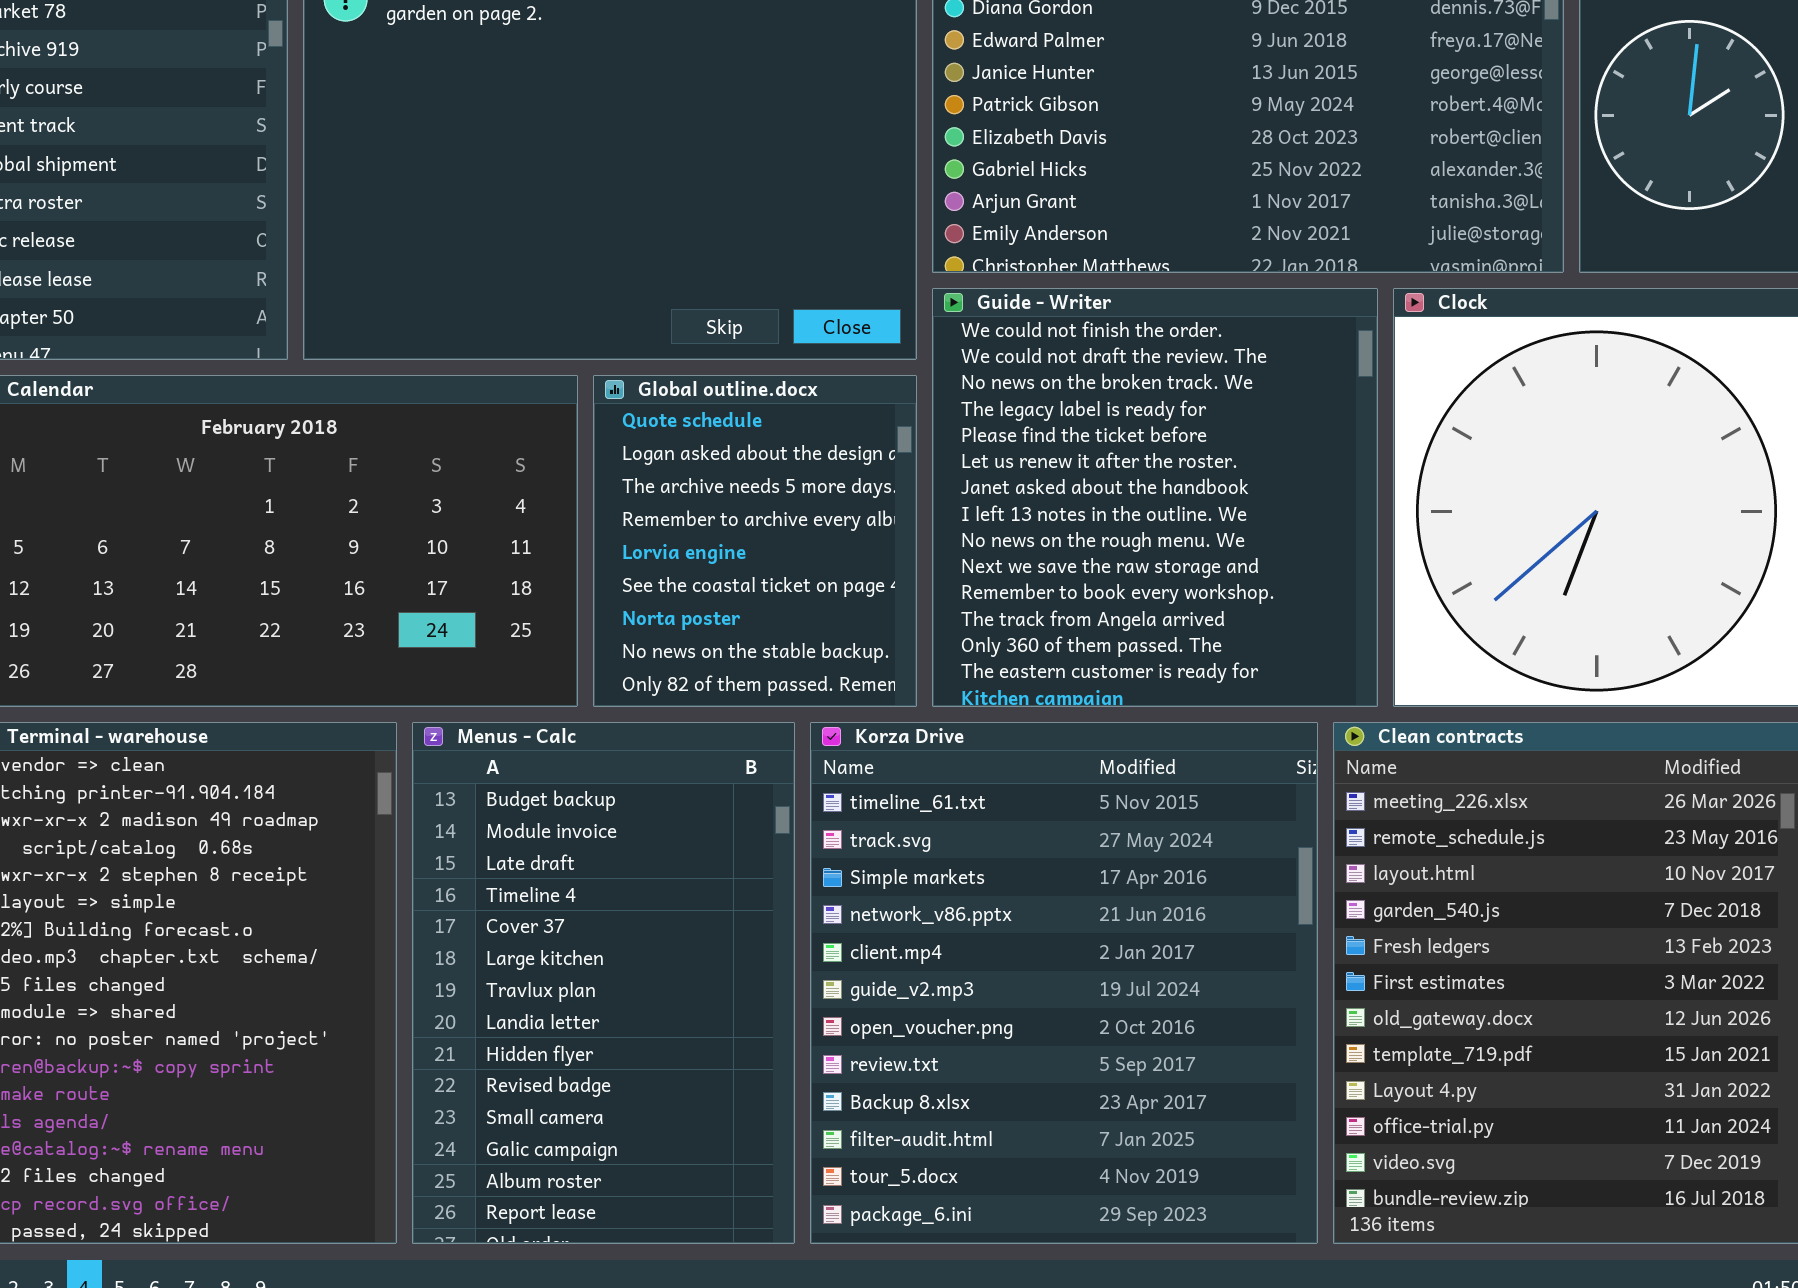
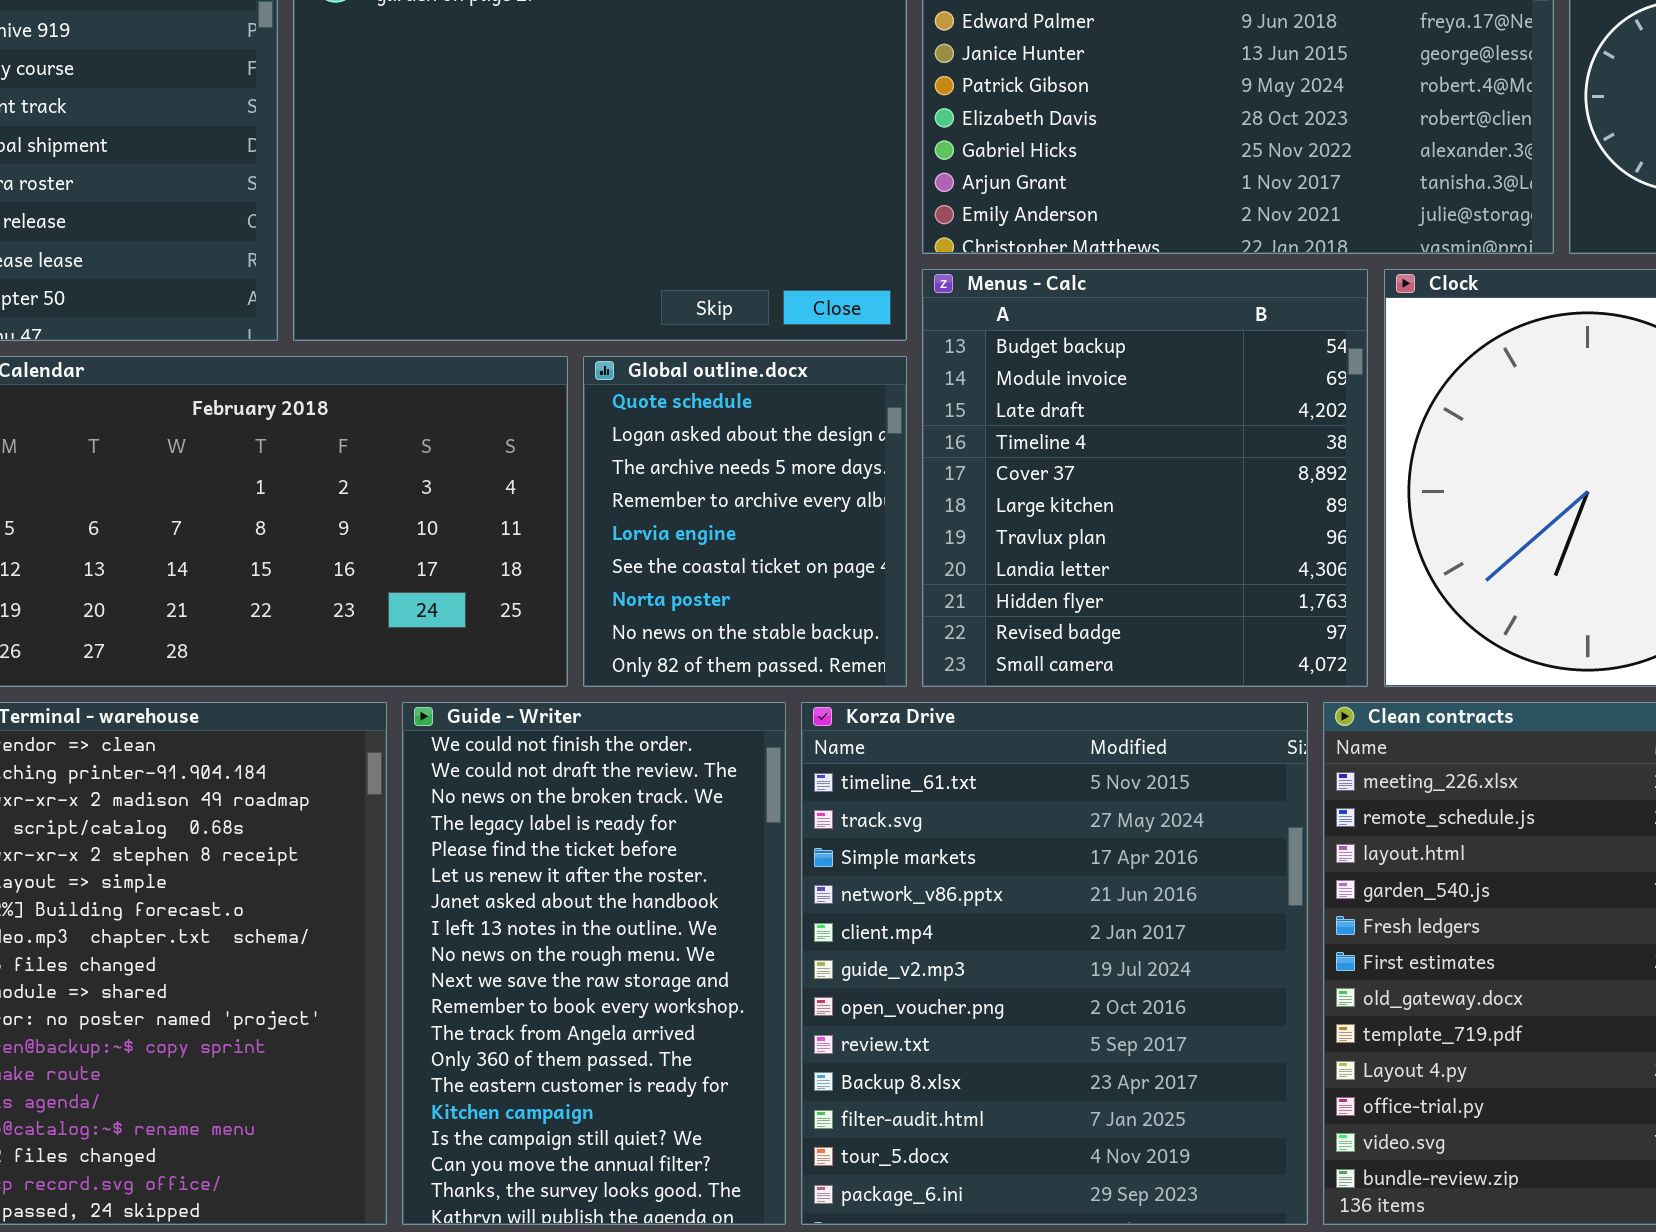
Guide - Writer: [932,288,1378,707] -> [402,702,786,1225], moved, resized
Menus - Calc: [412,722,795,1244] -> [922,269,1368,687], moved, resized

